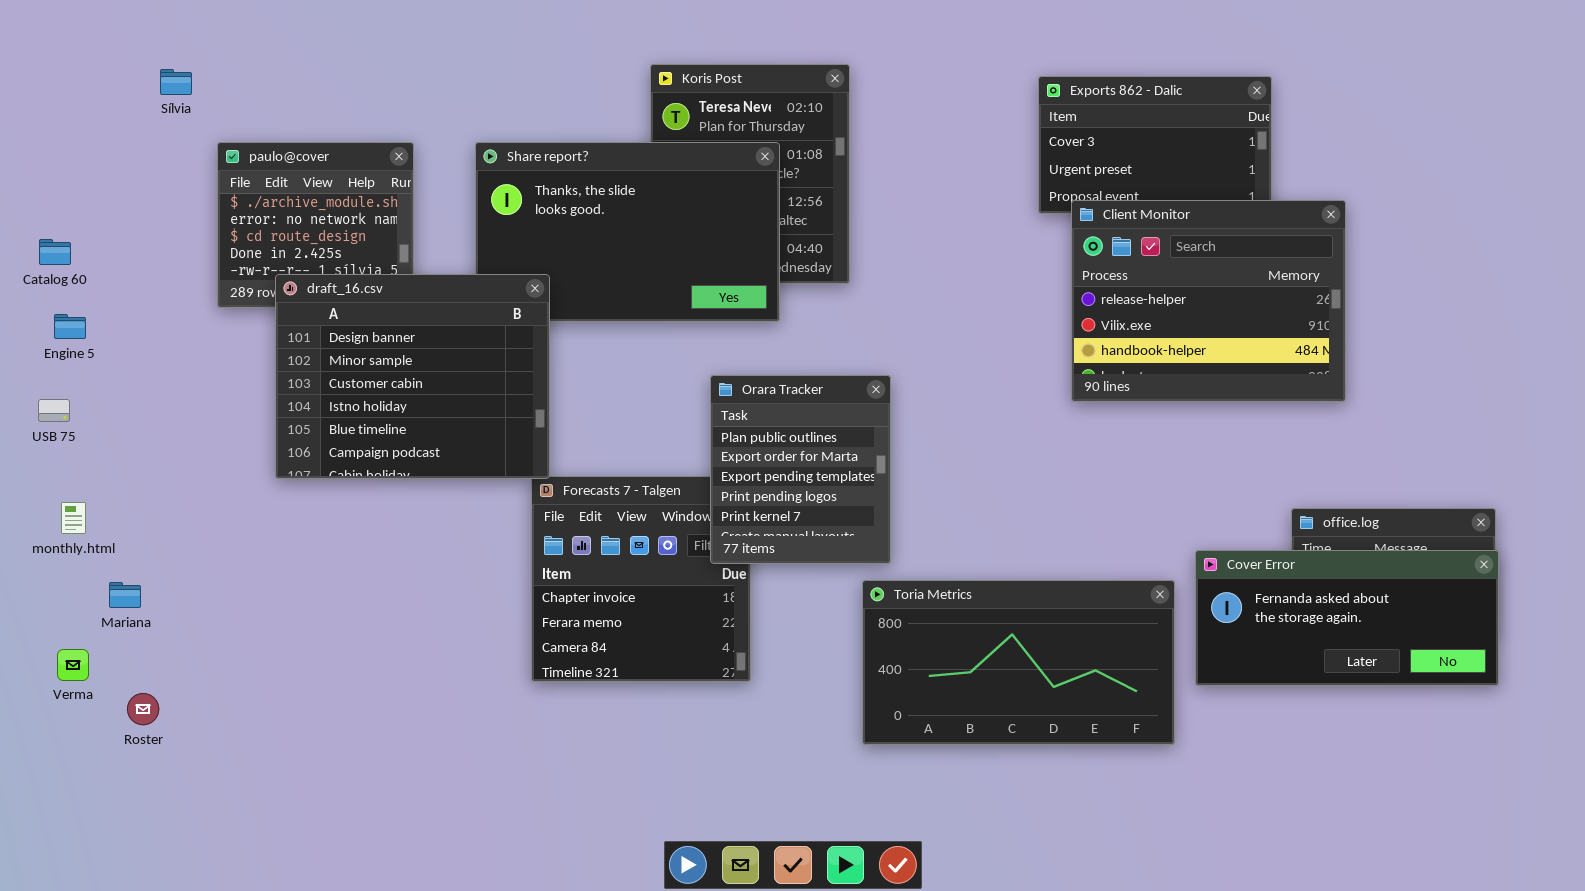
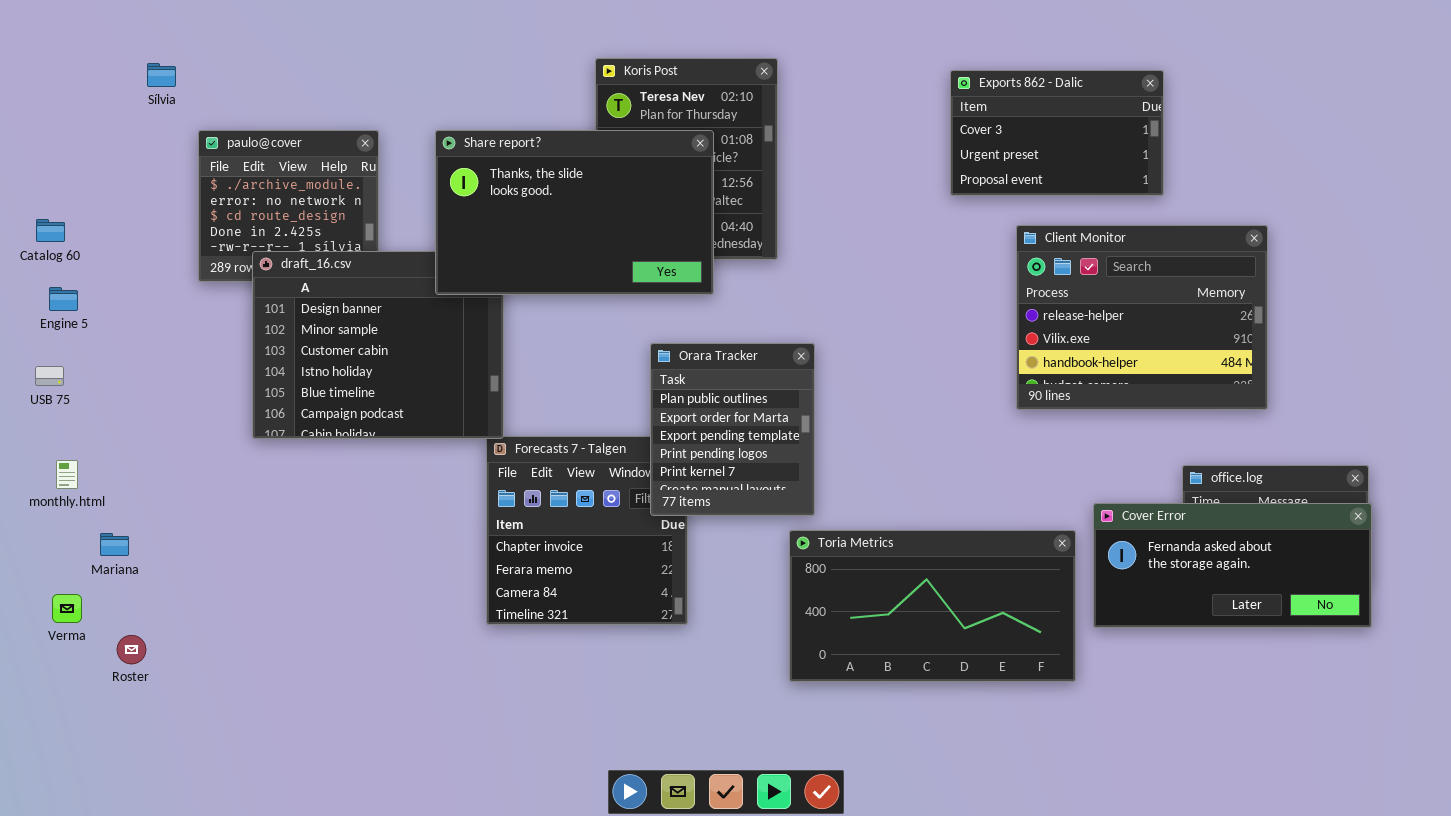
Share report?: [475,142,780,322] -> [435,130,714,295], raised
Client Monitor: [1071,200,1346,402] -> [1016,225,1268,410], moved

